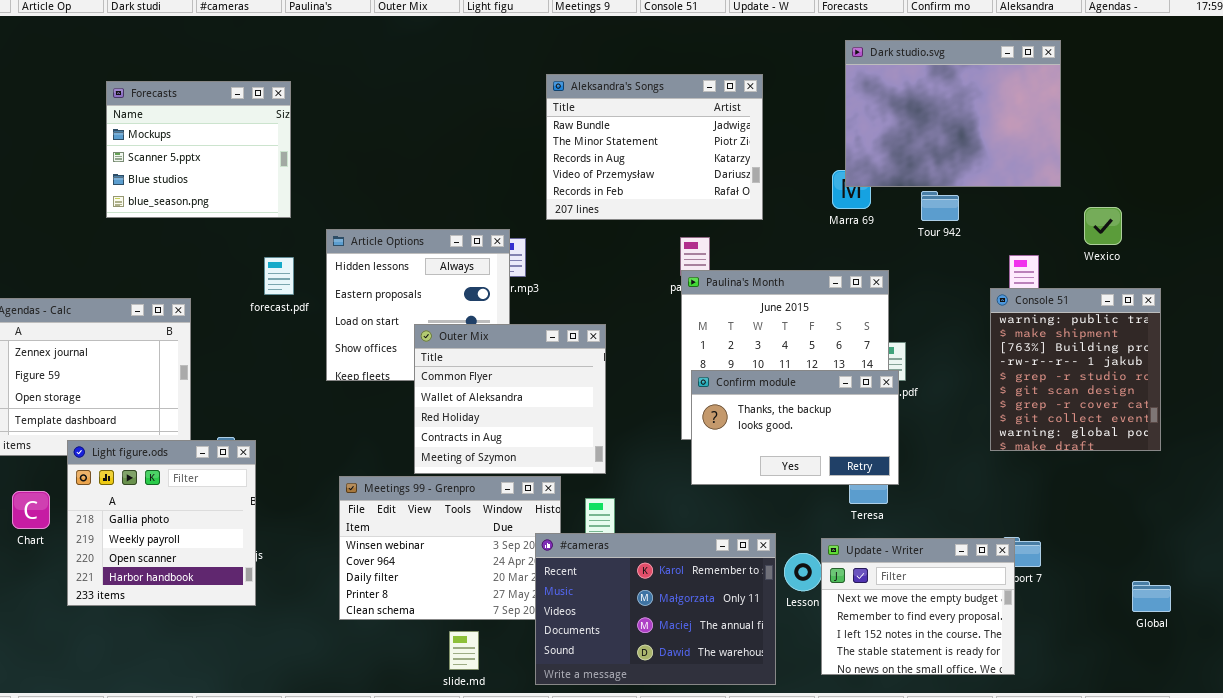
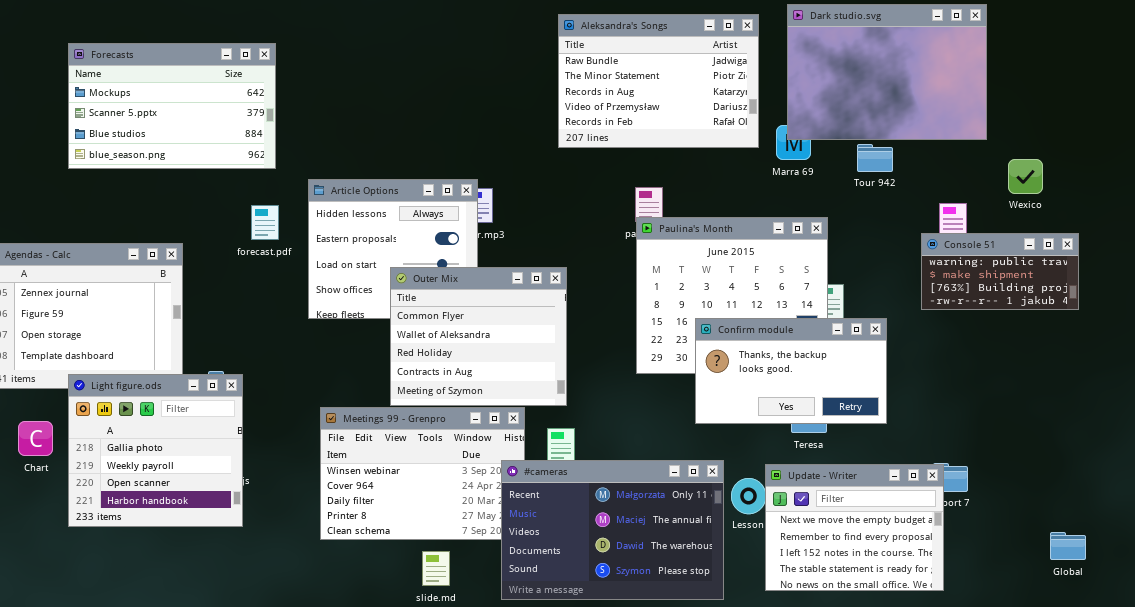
Aleksandra's Songs: [546,74,763,220] -> [558,14,759,148], moved
Forecasts: [106,81,291,218] -> [68,43,276,169], resized
Console 51: [990,288,1161,451] -> [921,233,1079,310], resized
Confirm module: [691,370,899,485] -> [695,318,887,424], moved
#cameras: [535,533,776,685] -> [501,460,724,600], scrolled down 1 row
Global: [1132,581,1171,612] -> [1050,532,1086,560], moved

